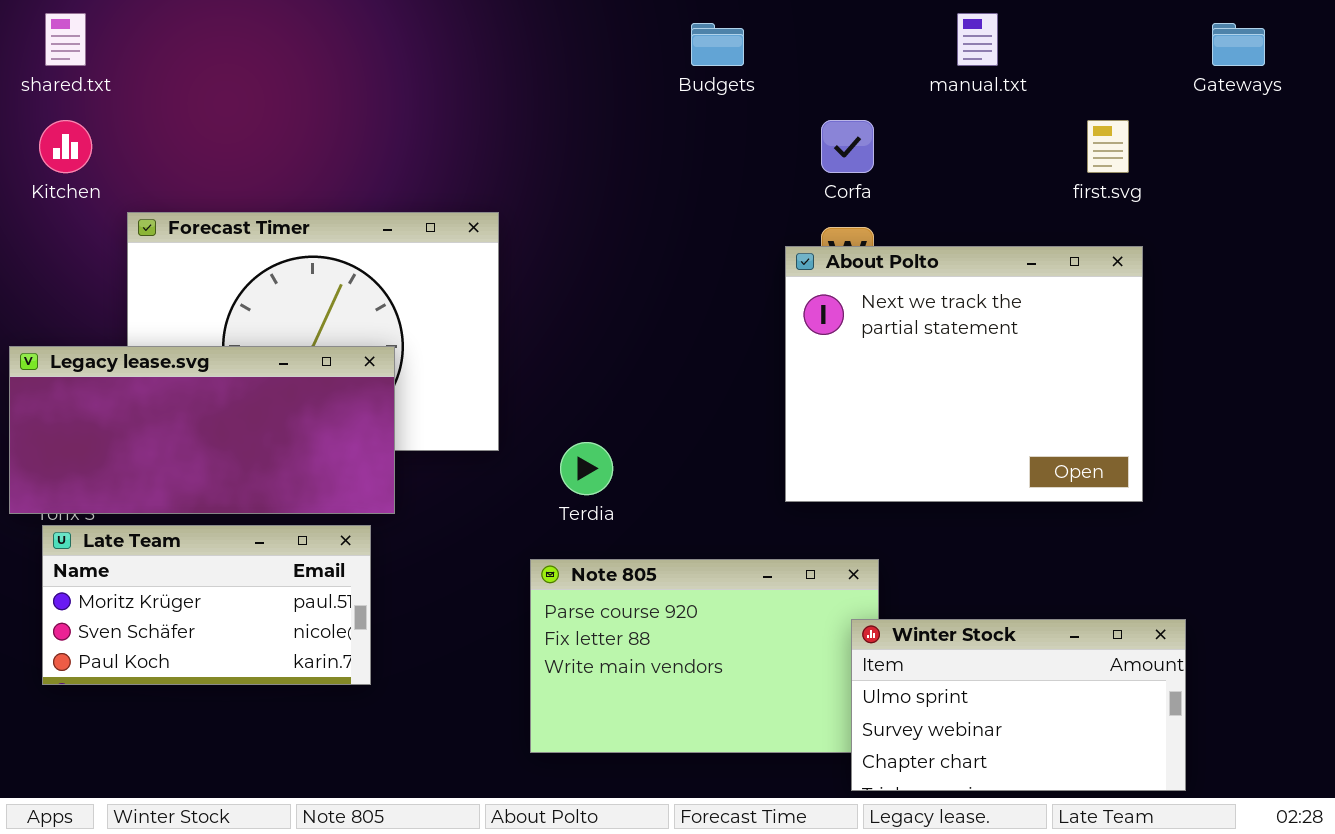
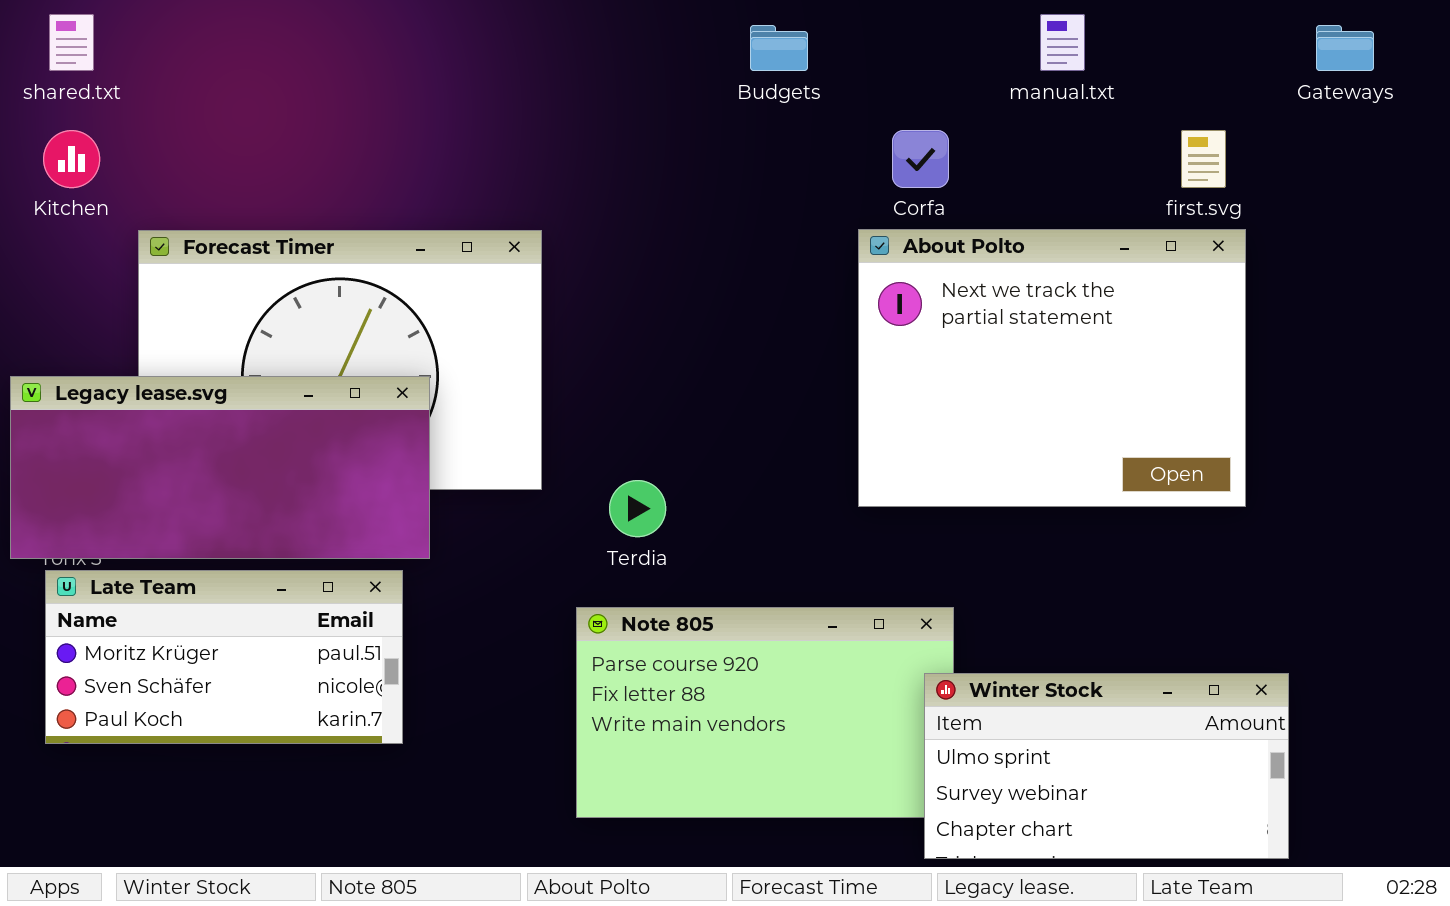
About Polto: [785,246,1143,502] -> [858,229,1246,507], moved

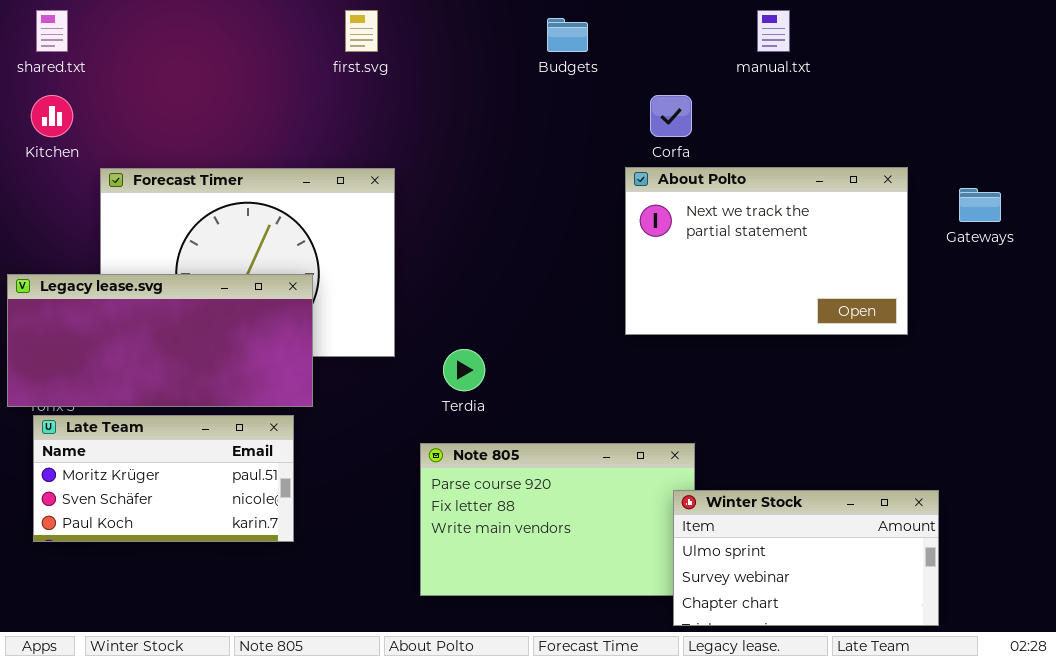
Gateways: [1316,25,1374,71] -> [959,188,1001,222], moved
first.svg: [1181,130,1226,188] -> [345,10,378,52], moved
About Polto: [858,229,1246,507] -> [625,167,908,335], resized

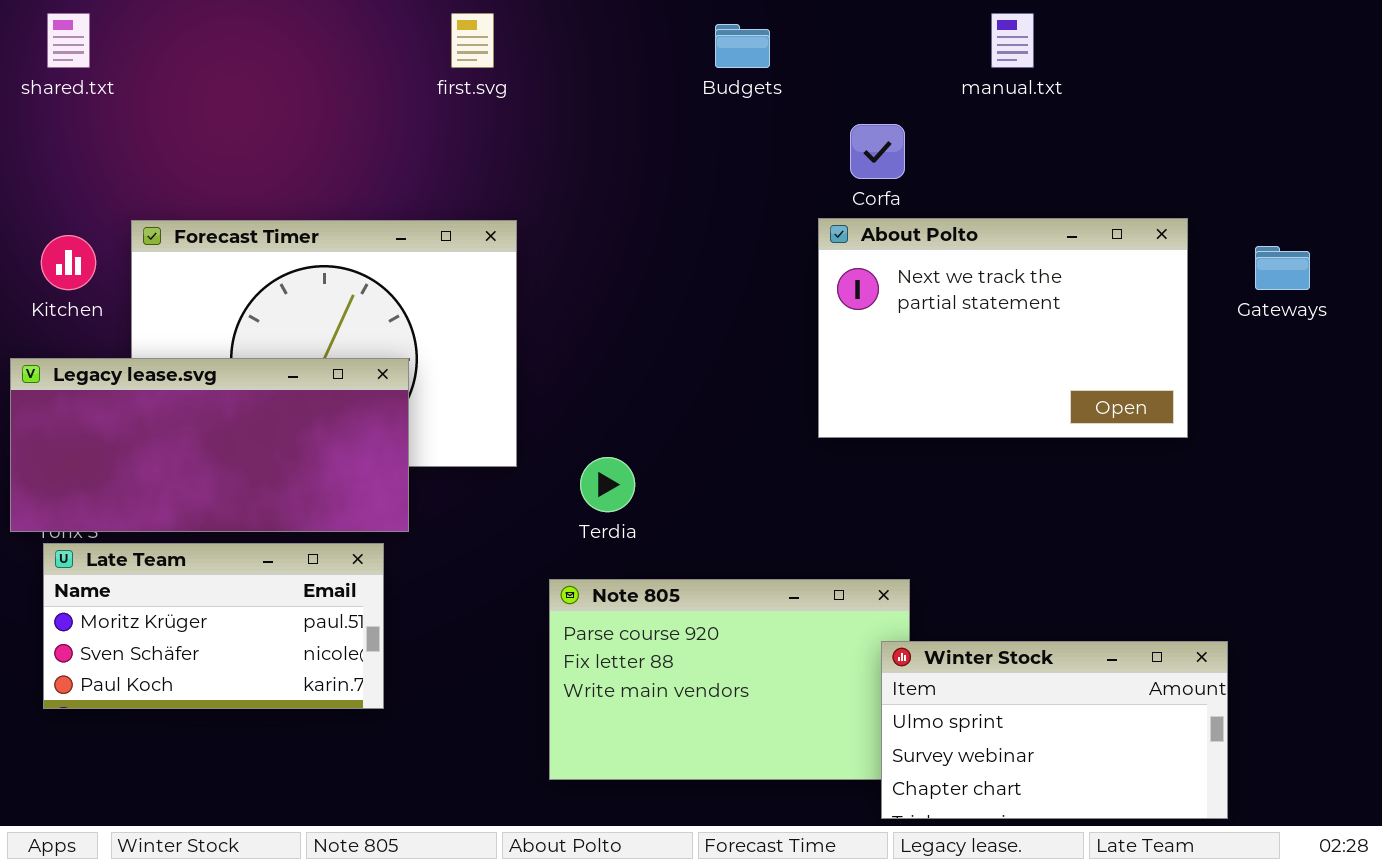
Kitchen: [31,95,73,137] -> [41,235,96,290], moved

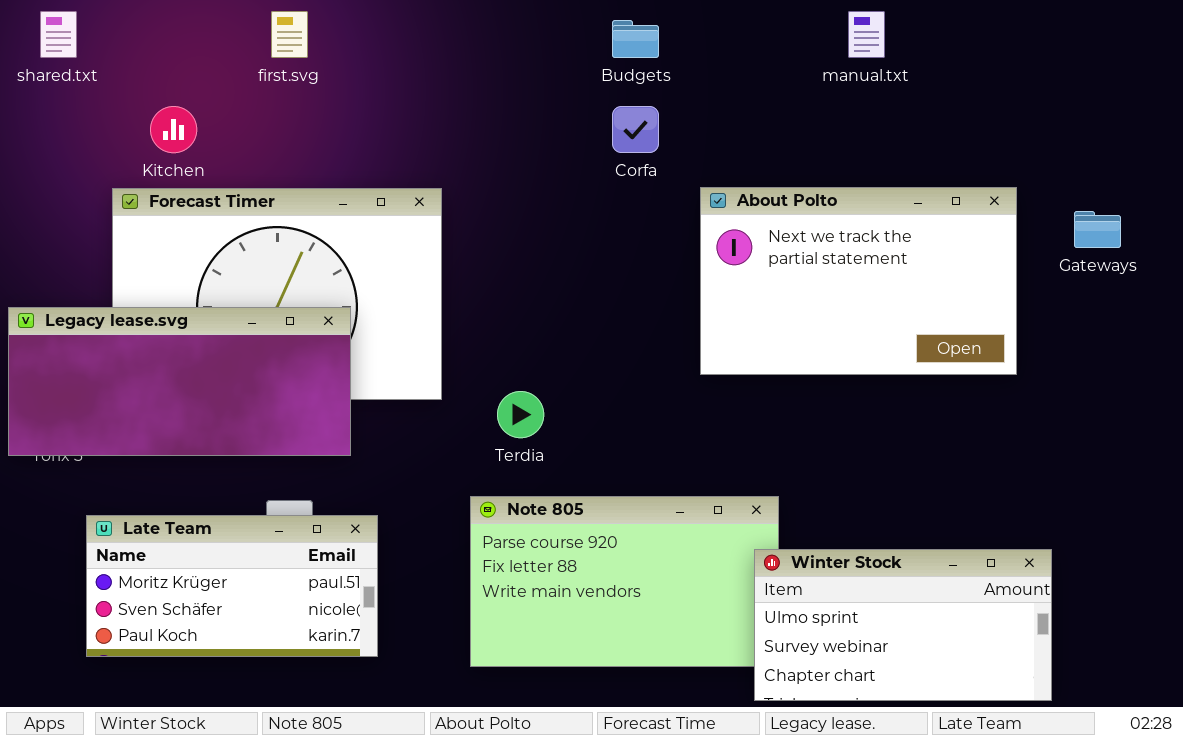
first.svg: [451,13,494,68] -> [271,11,308,58], moved
Corfa: [850,124,905,179] -> [612,106,659,153], moved
Kitchen: [41,235,96,290] -> [150,106,197,153], moved
Late Team: [43,543,384,709] -> [86,515,378,657], moved

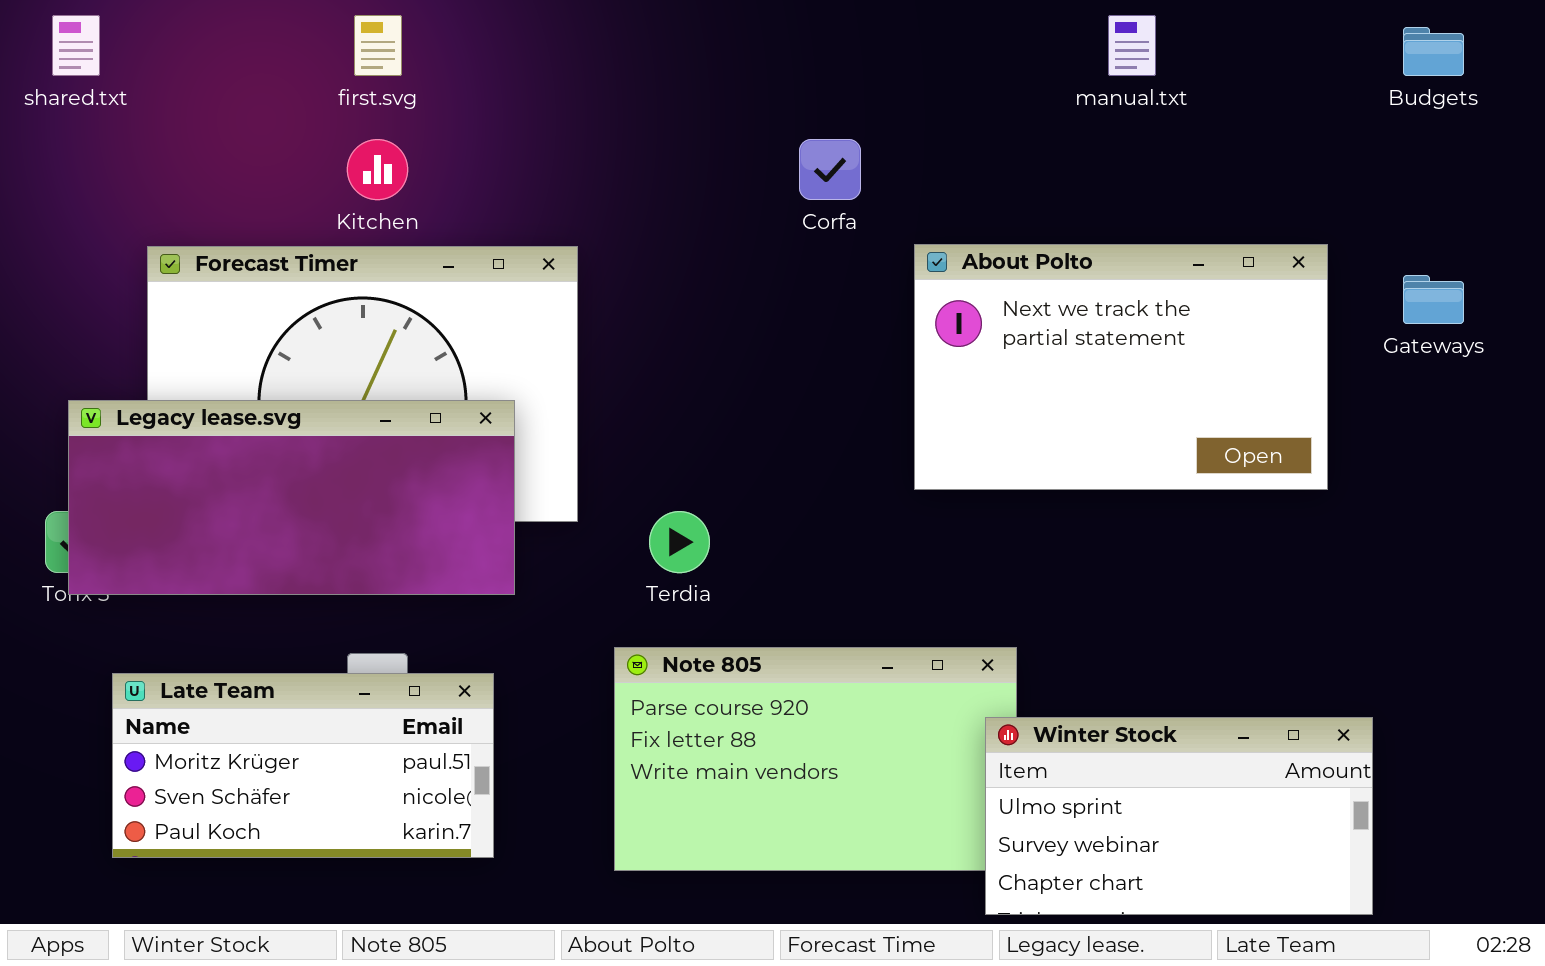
Budgets: [612,20,659,58] -> [1403,27,1464,76], moved
Kitchen: [150,106,197,153] -> [347,139,408,200], moved
Legacy lease.svg: [8,307,351,456] -> [68,400,515,595], moved

